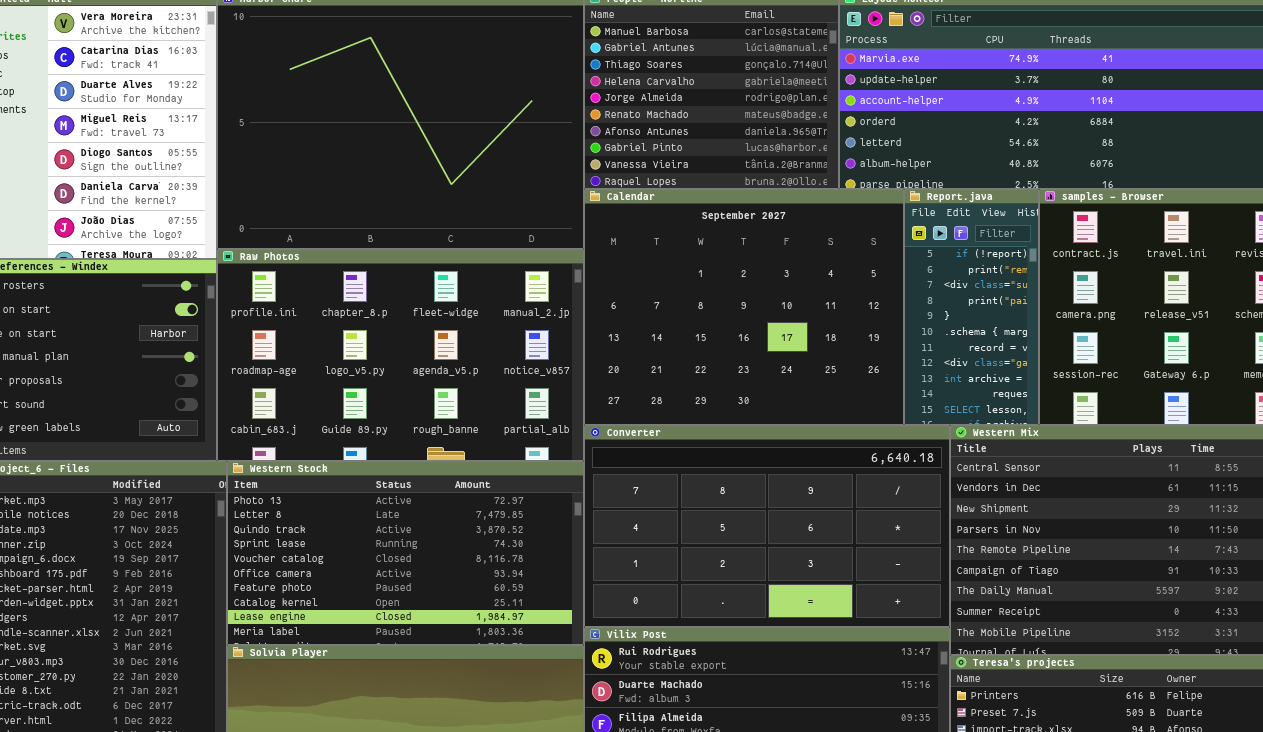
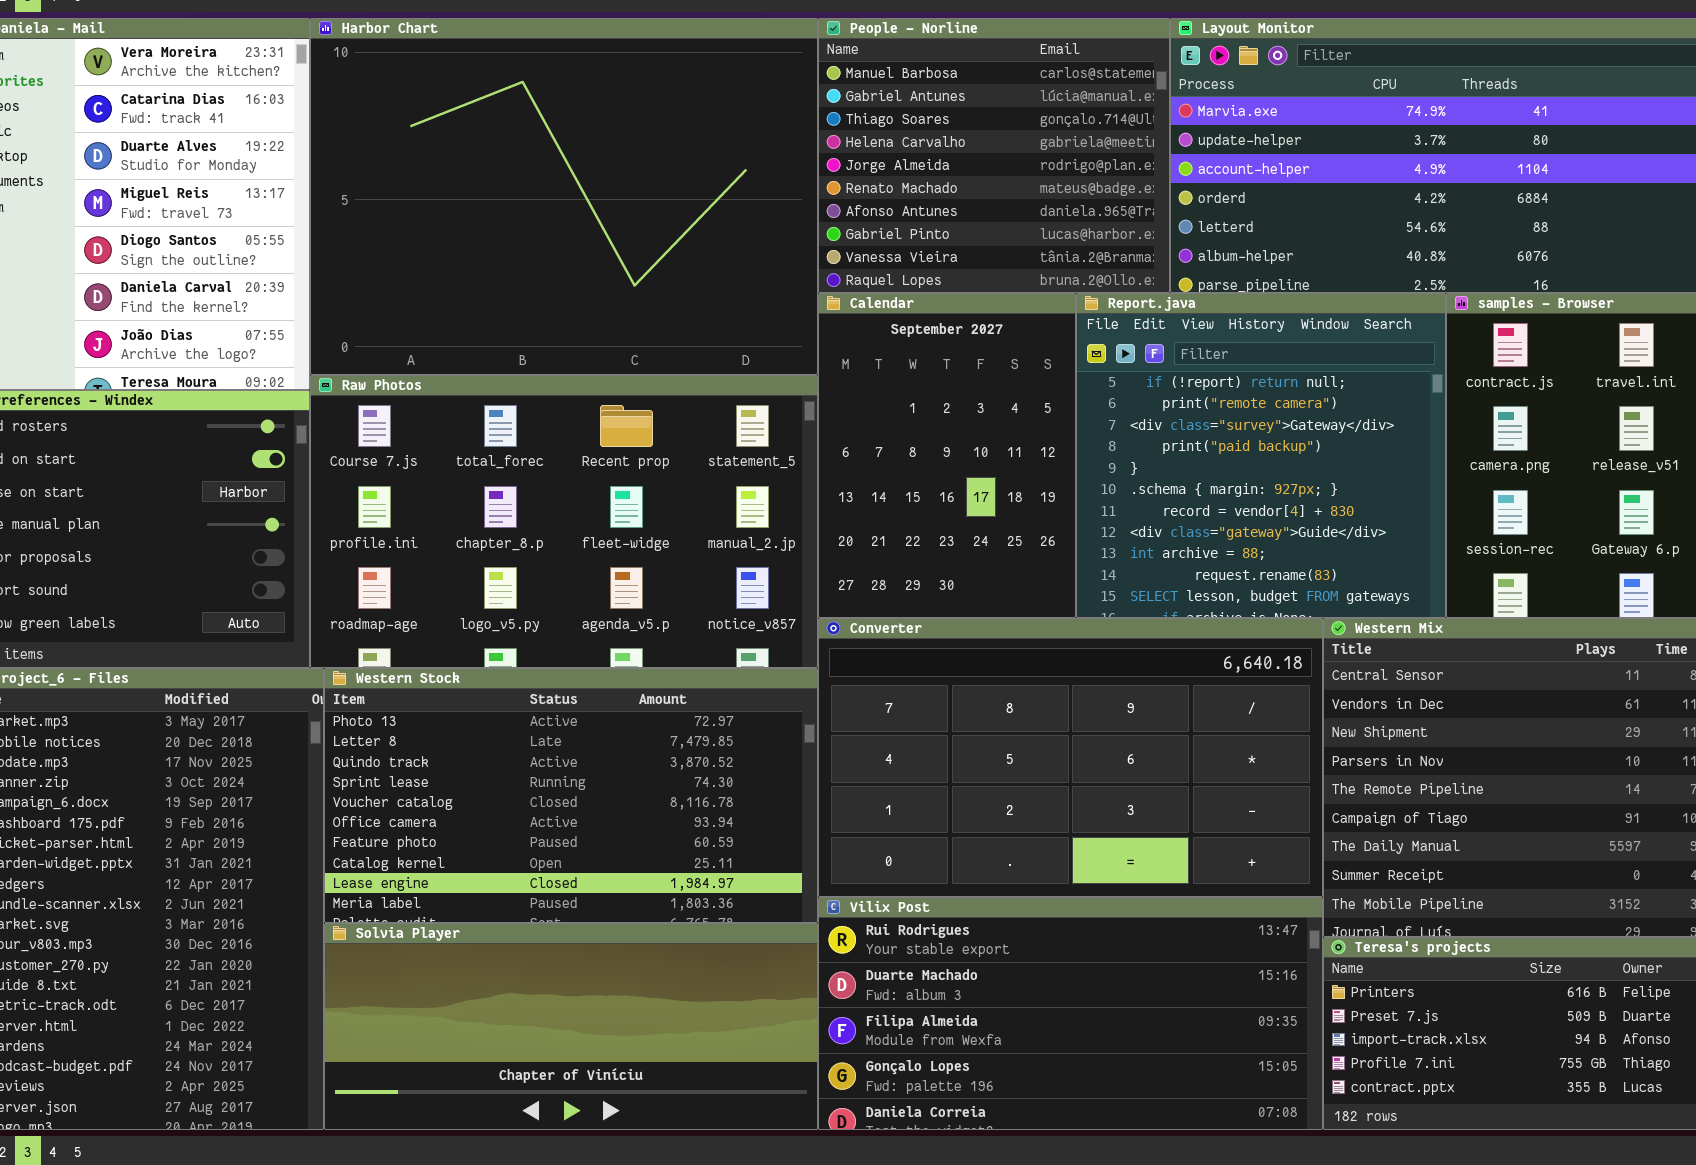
Calendar: [584,189,904,425] -> [818,293,1076,618], resized
Report.java: [904,189,1039,425] -> [1076,293,1446,618], resized
Raw Photos: [217,249,584,461] -> [310,375,818,668], scrolled up 1 row

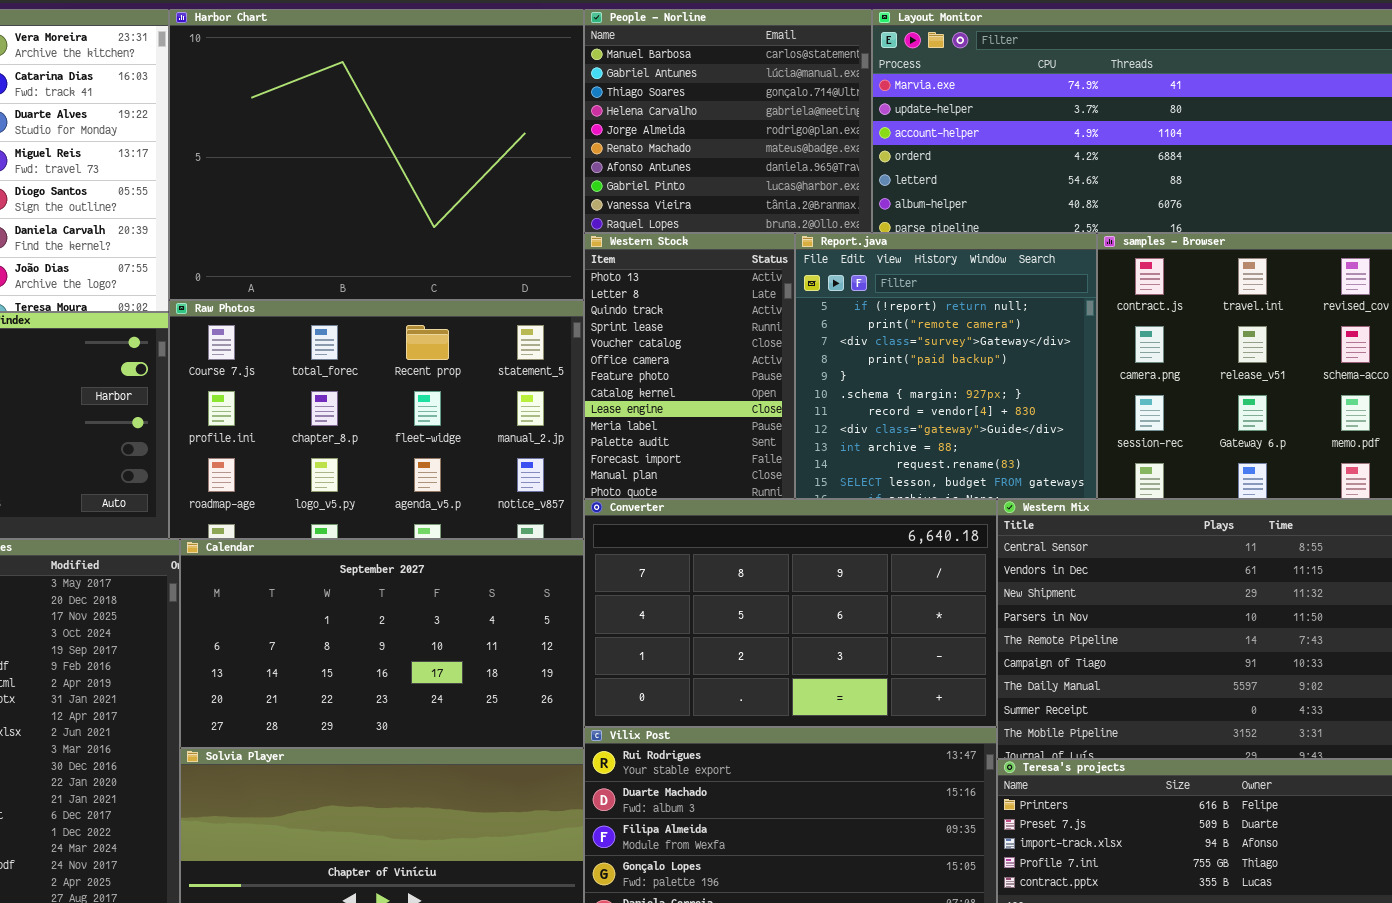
Calendar: [818,293,1076,618] -> [180,539,584,748], moved, resized
Western Stock: [324,668,818,923] -> [584,233,795,499], moved, resized

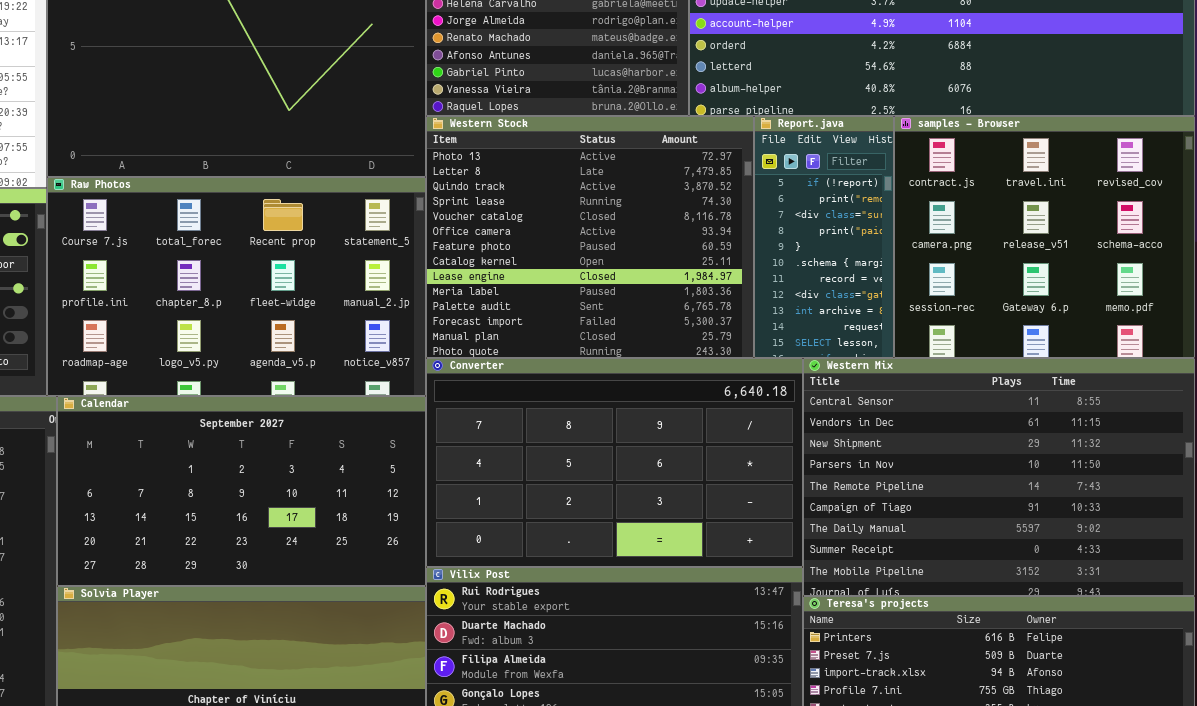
Western Stock: [584,233,795,499] -> [426,116,754,358], resized
Report.java: [795,233,1097,499] -> [754,116,894,358], resized

